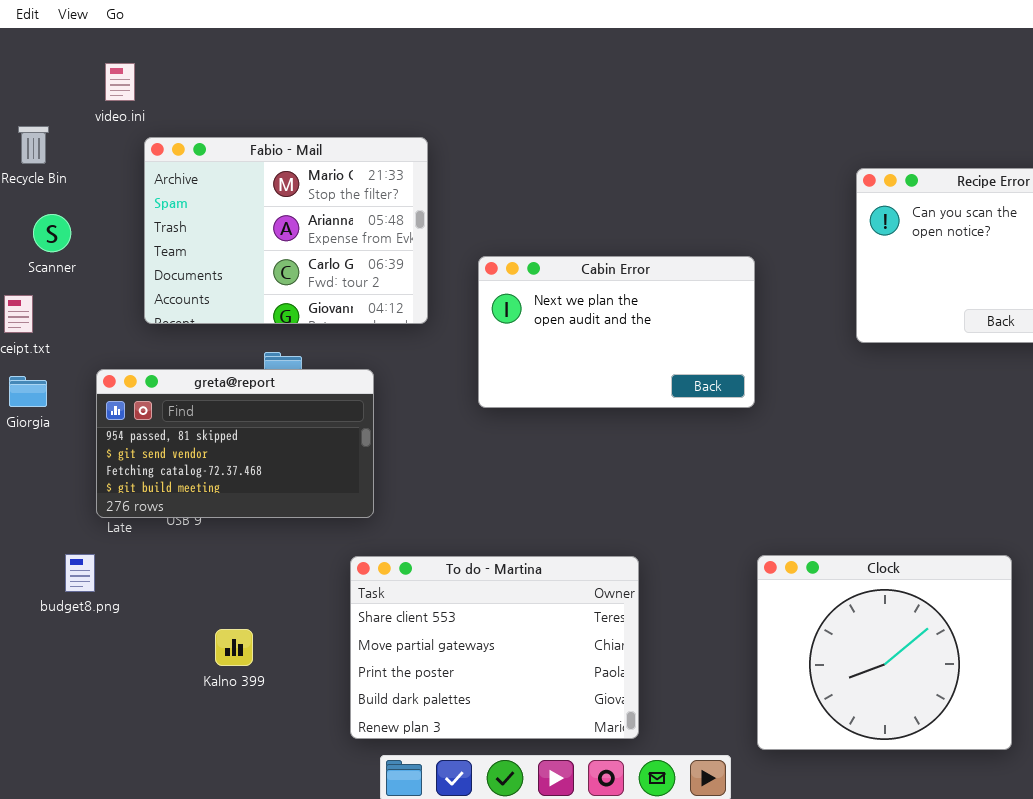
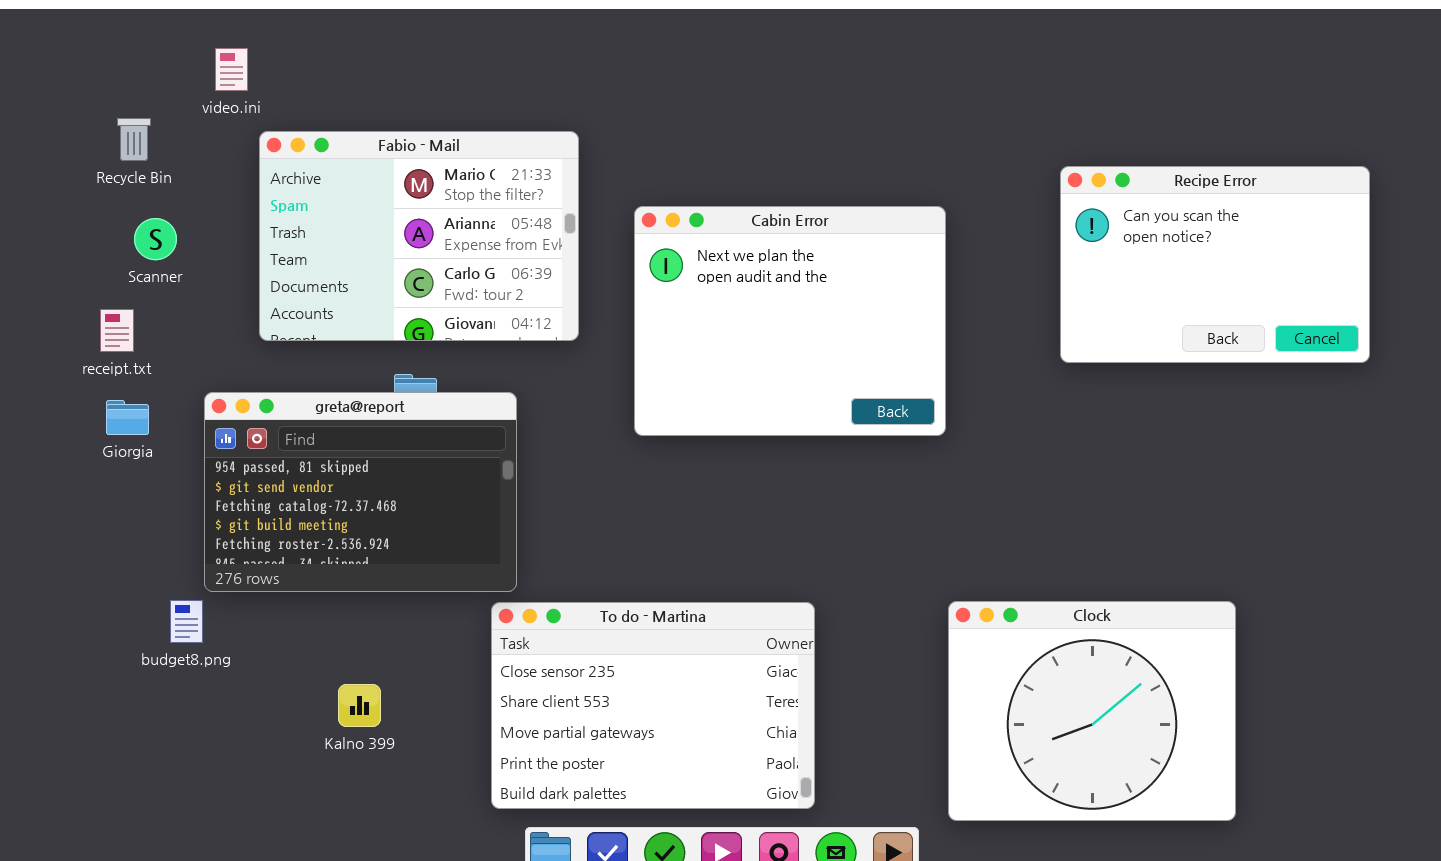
Cabin Error: [478,256,755,408] -> [634,206,946,436], resized
greta@report: [96,369,374,518] -> [204,392,517,592], resized
To do - Martina: [350,556,639,739] -> [491,602,815,809], scrolled up 1 row

